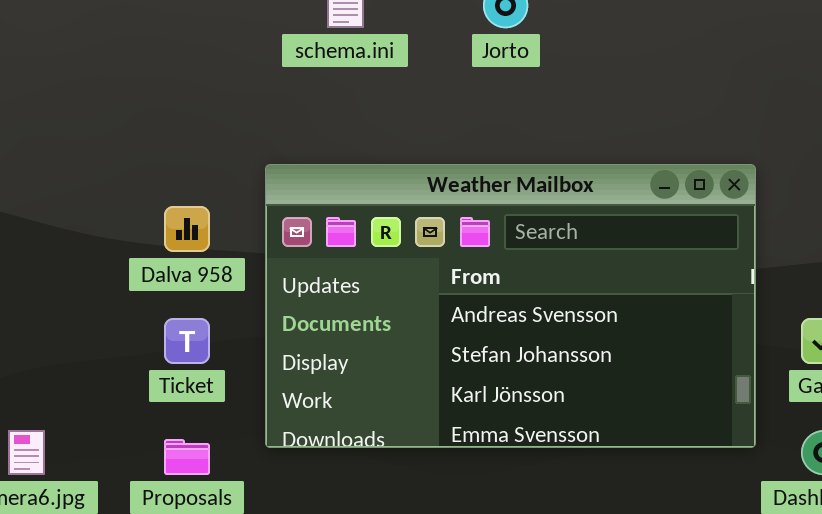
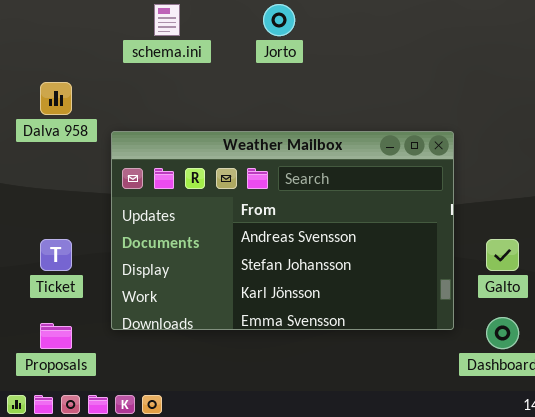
Dalva 958: [164,206,210,252] -> [40,82,72,115], moved

